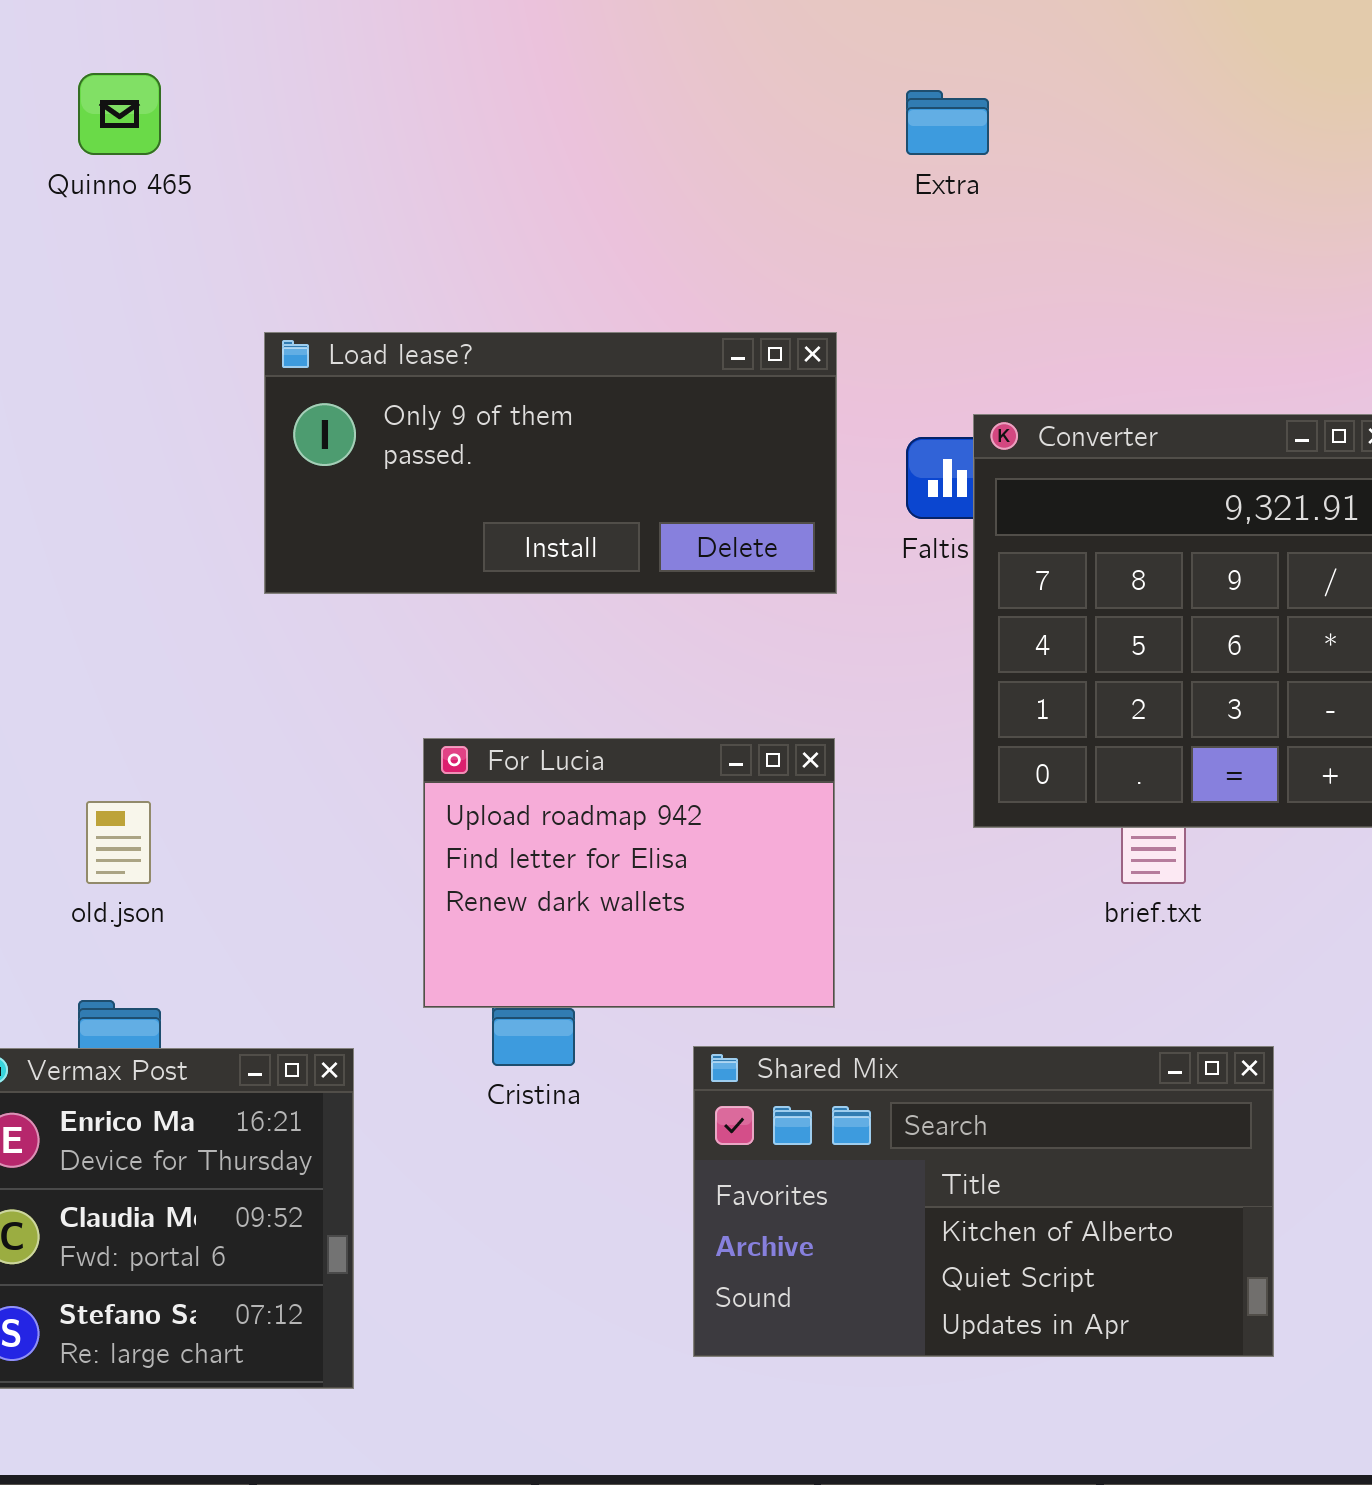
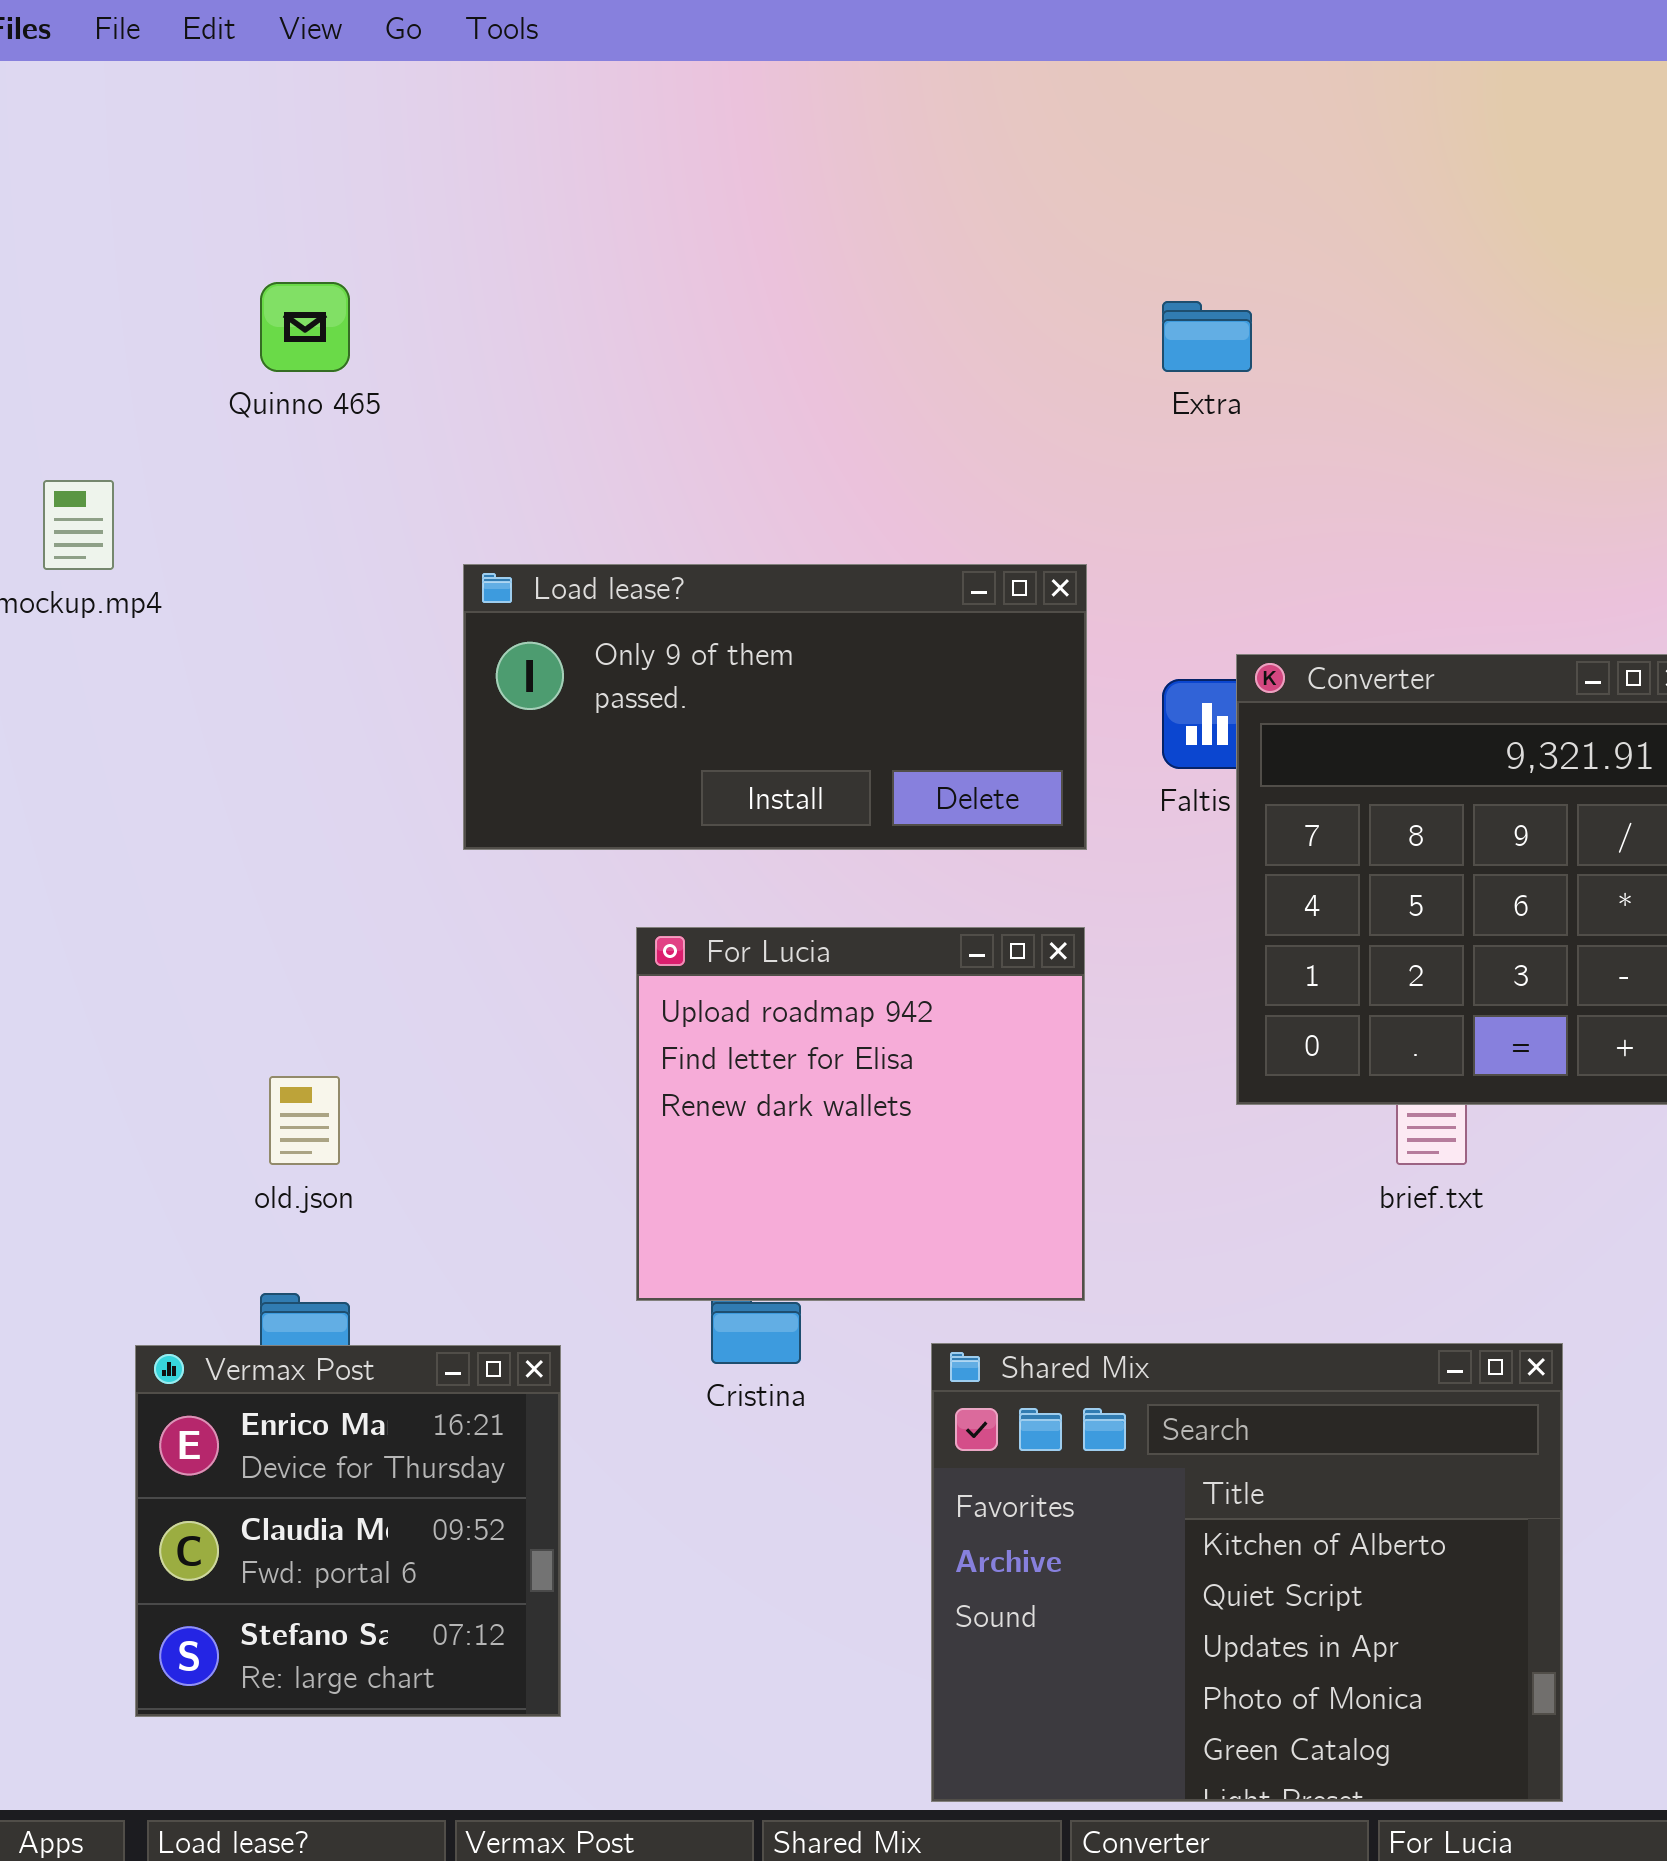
For Lucia: [423,738,835,1008] -> [636,927,1085,1301], resized
Shared Mix: [693,1046,1274,1357] -> [931,1343,1563,1802], resized

